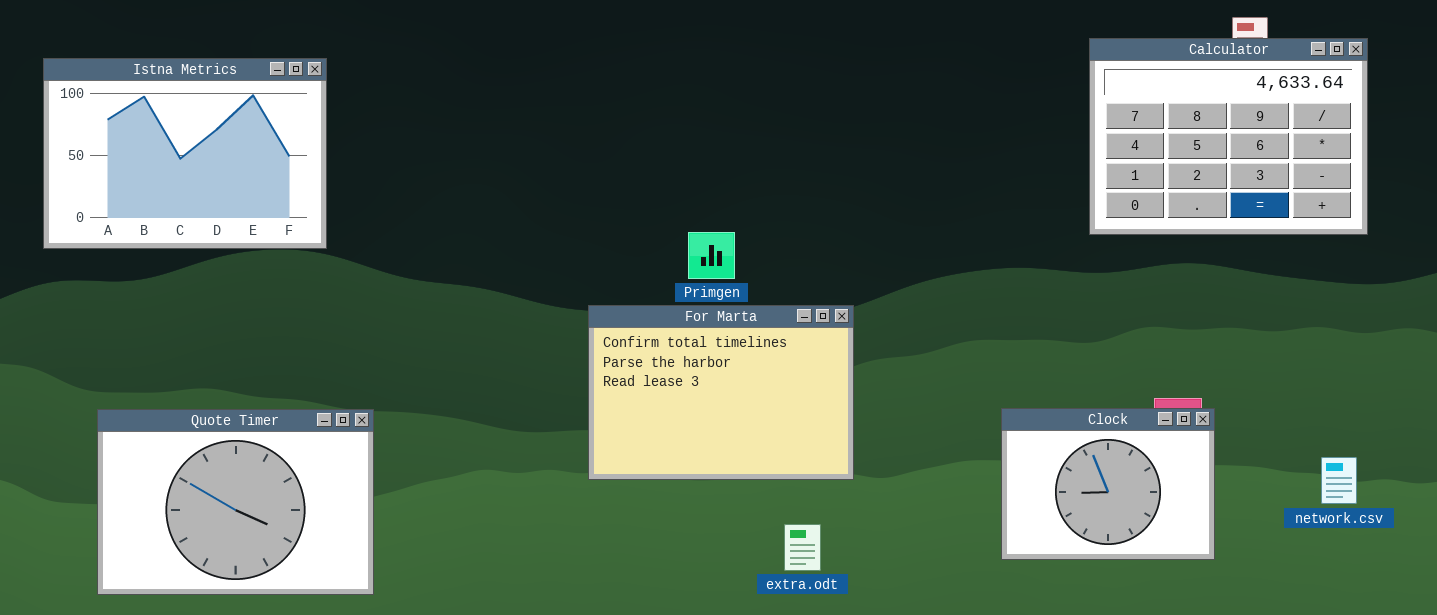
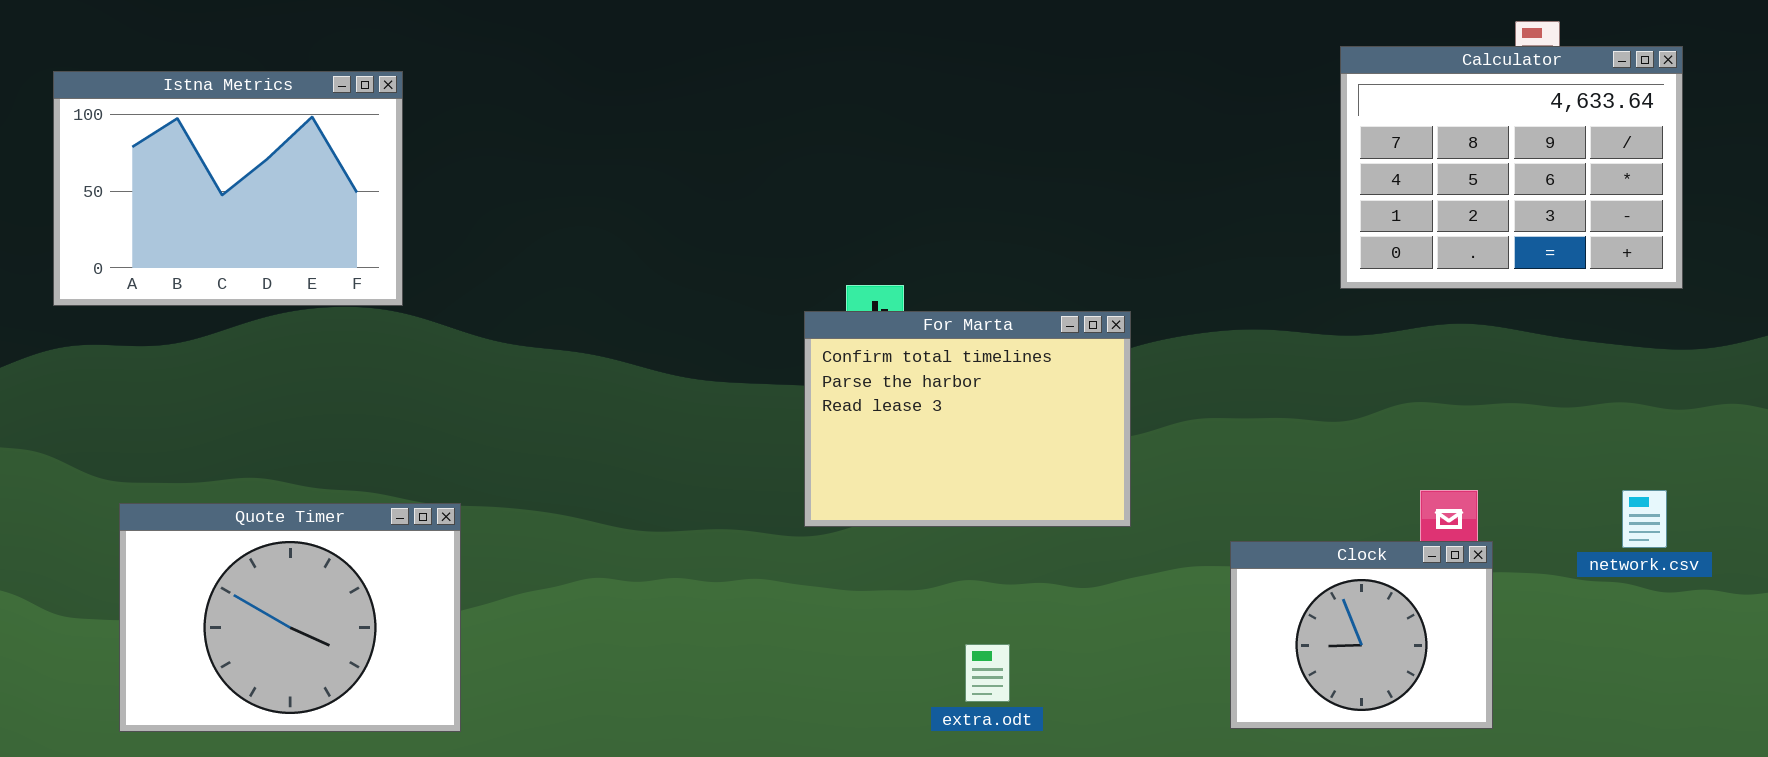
For Marta: [588,305,854,480] -> [804,311,1131,527], moved
Clock: [1001,408,1215,560] -> [1230,541,1493,729], moved
network.csv: [1321,457,1357,504] -> [1622,490,1667,548], moved

